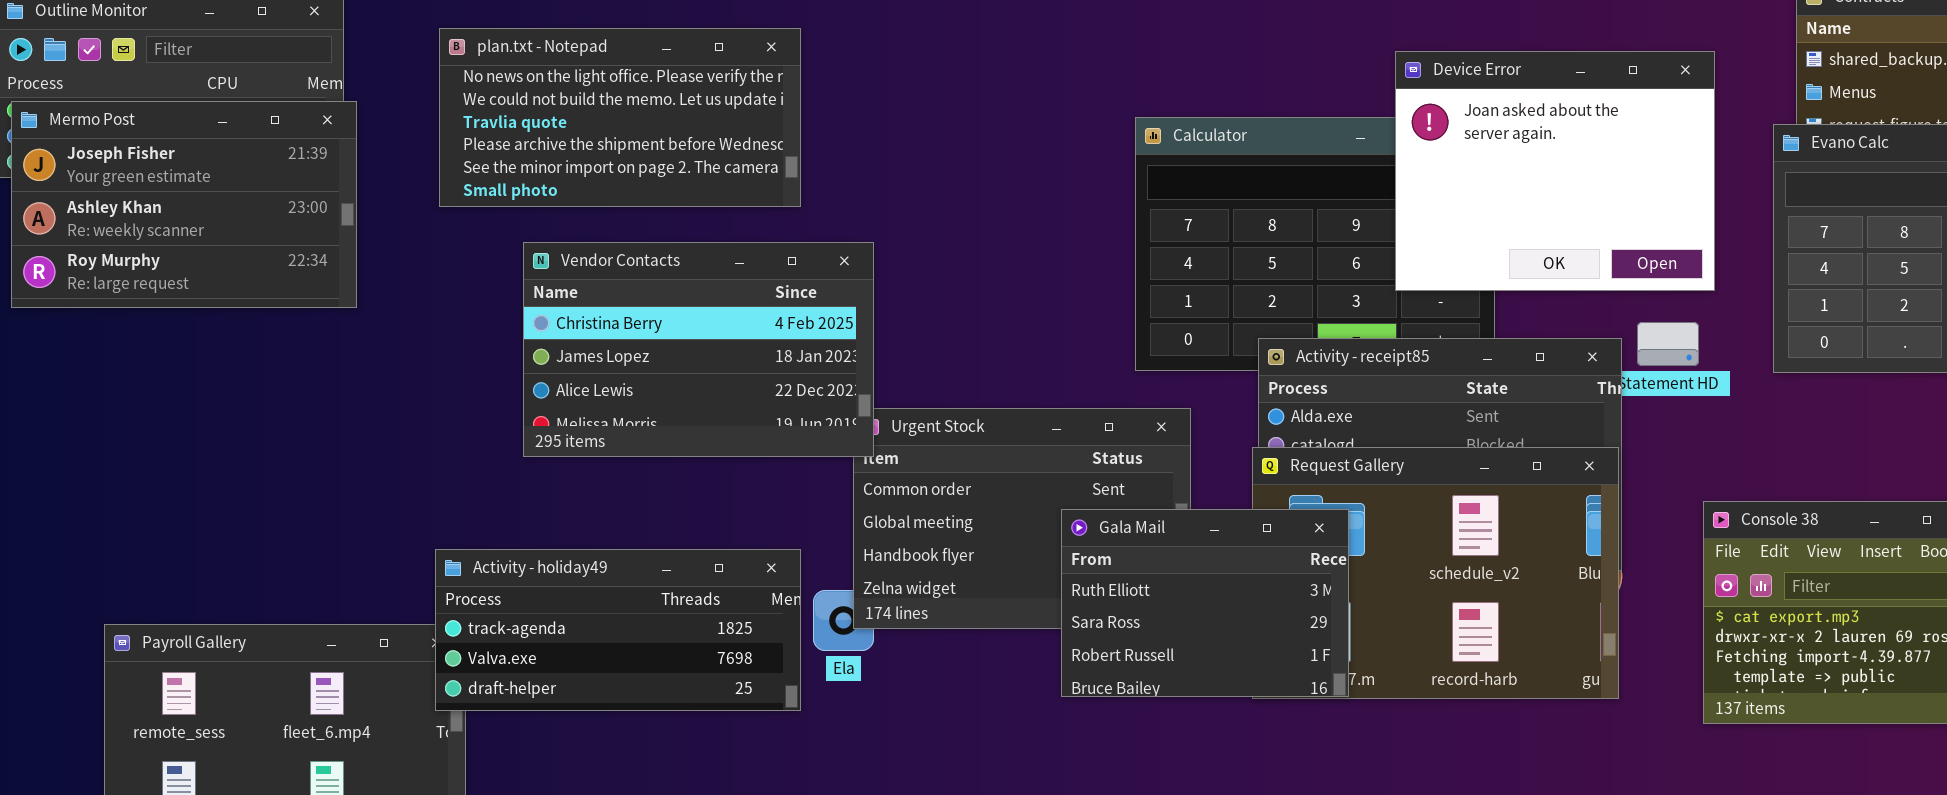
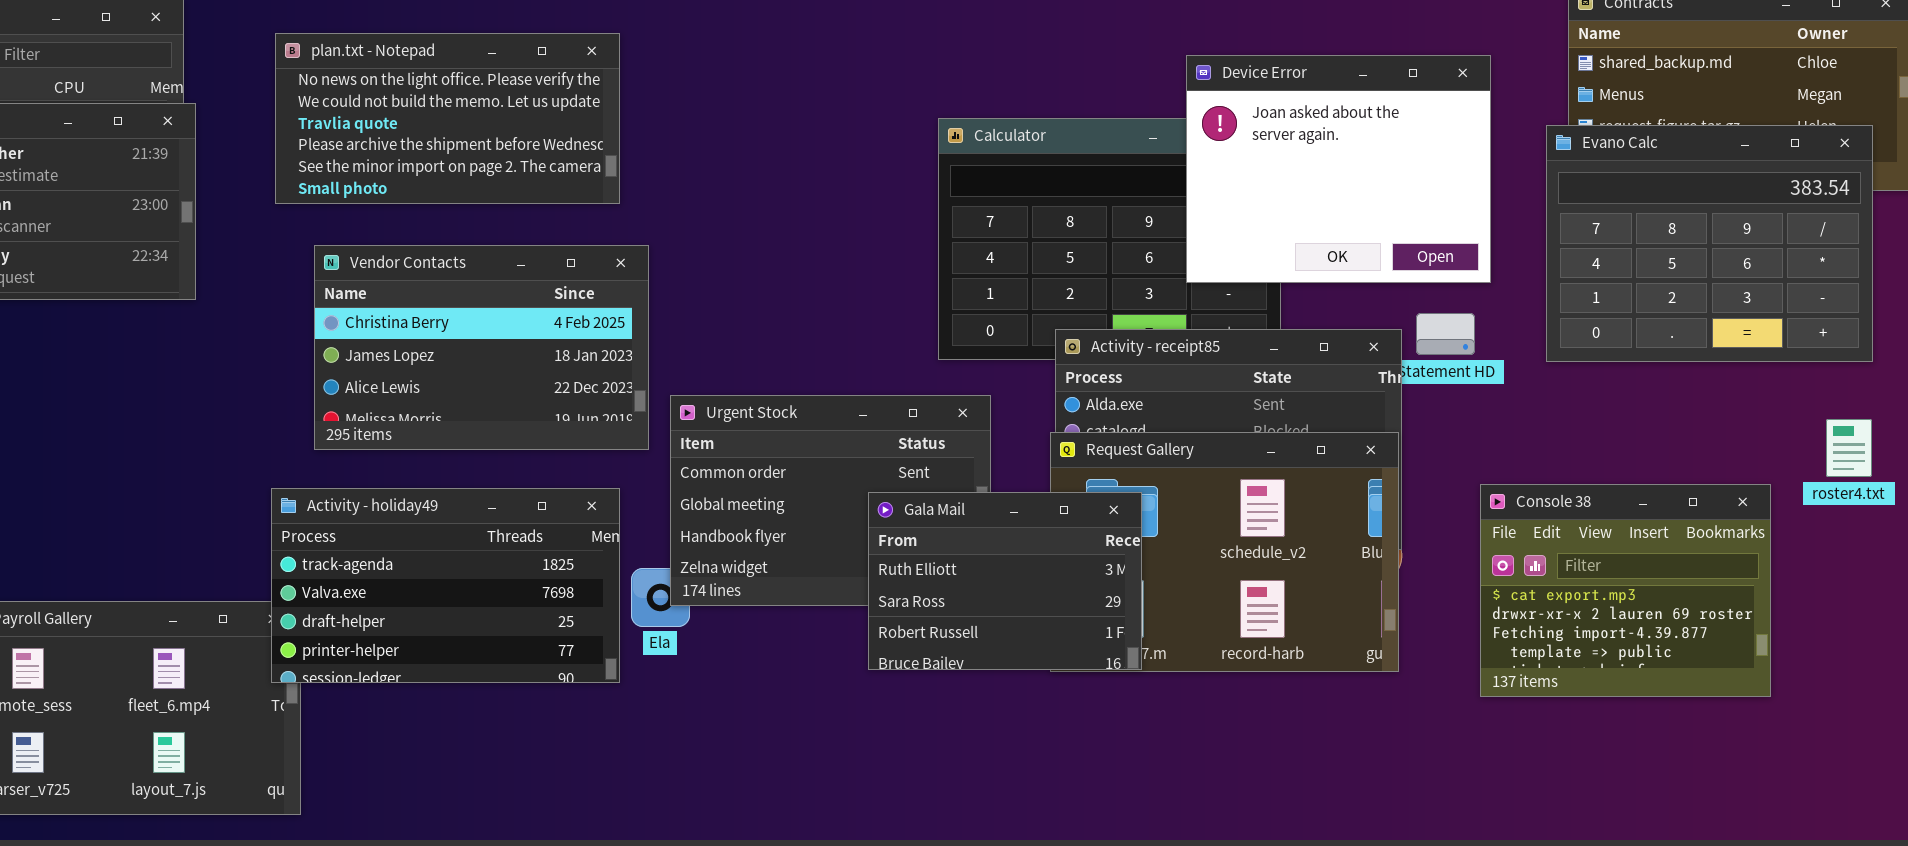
Vendor Contacts: [523,242,874,457] -> [314,245,649,450], moved
Activity - holiday49: [435,549,801,711] -> [271,488,620,683], resized

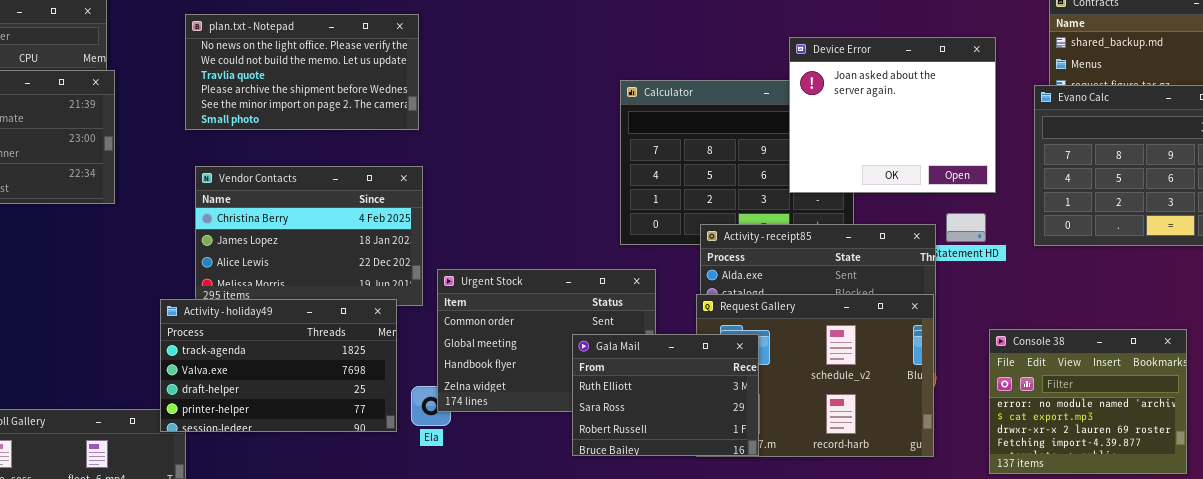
plan.txt - Notepad: [275,33,620,204] -> [185,14,419,130], moved
Console 38: [1480,484,1771,697] -> [989,329,1187,474], scrolled up 1 row
Activity - holiday49: [271,488,620,683] -> [160,299,397,432], moved

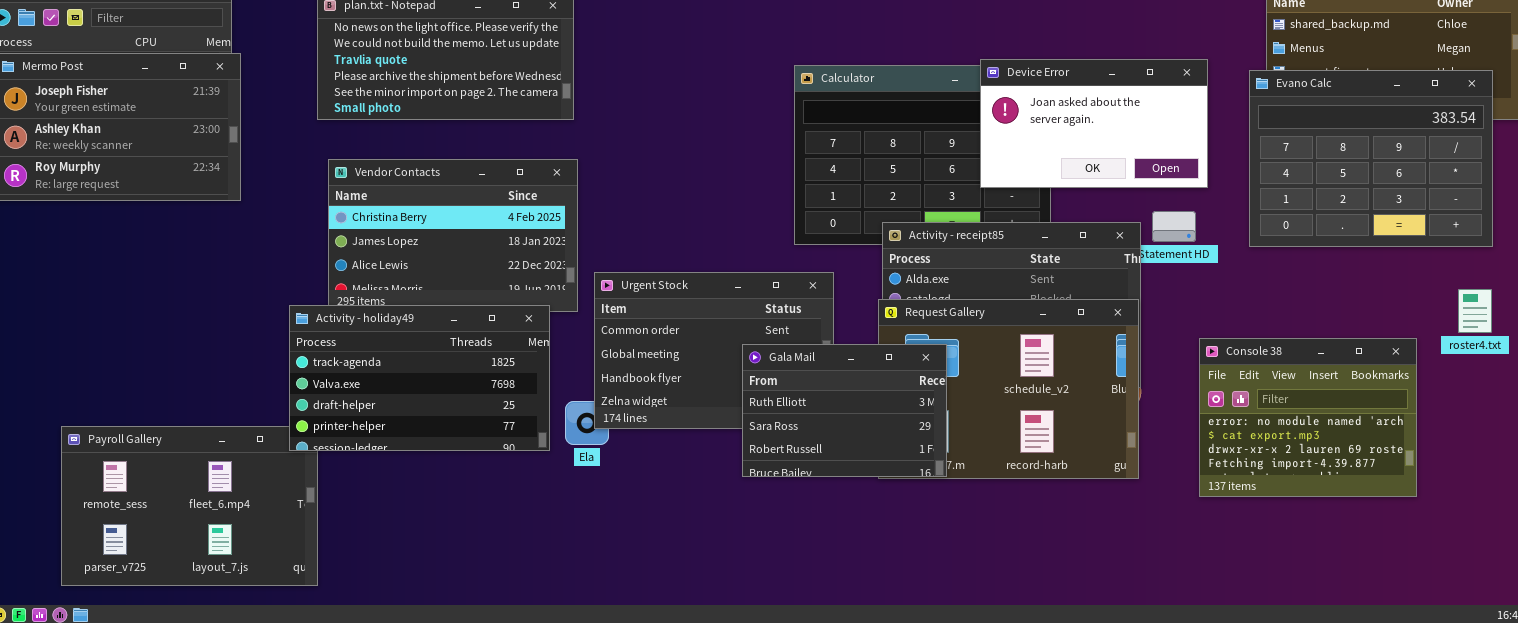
Device Error: [789,37,996,193] -> [980,59,1208,188], resized

